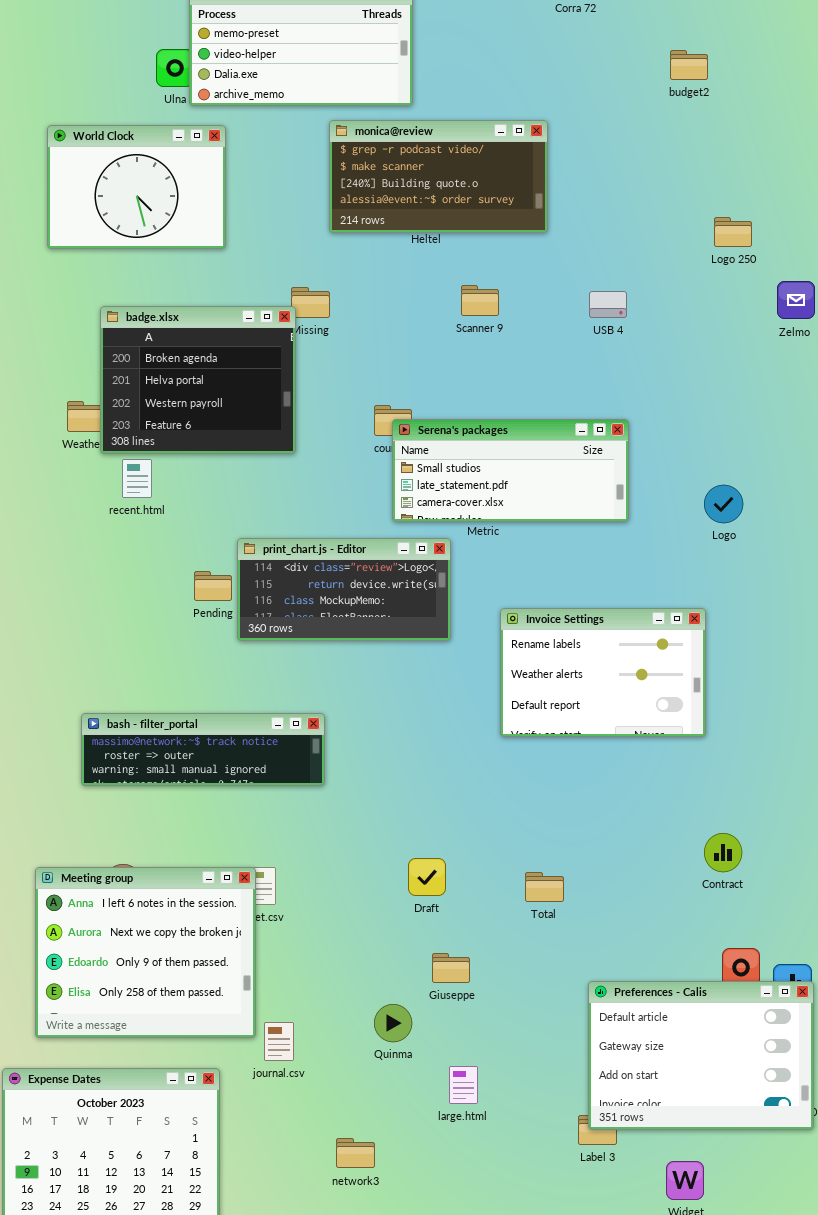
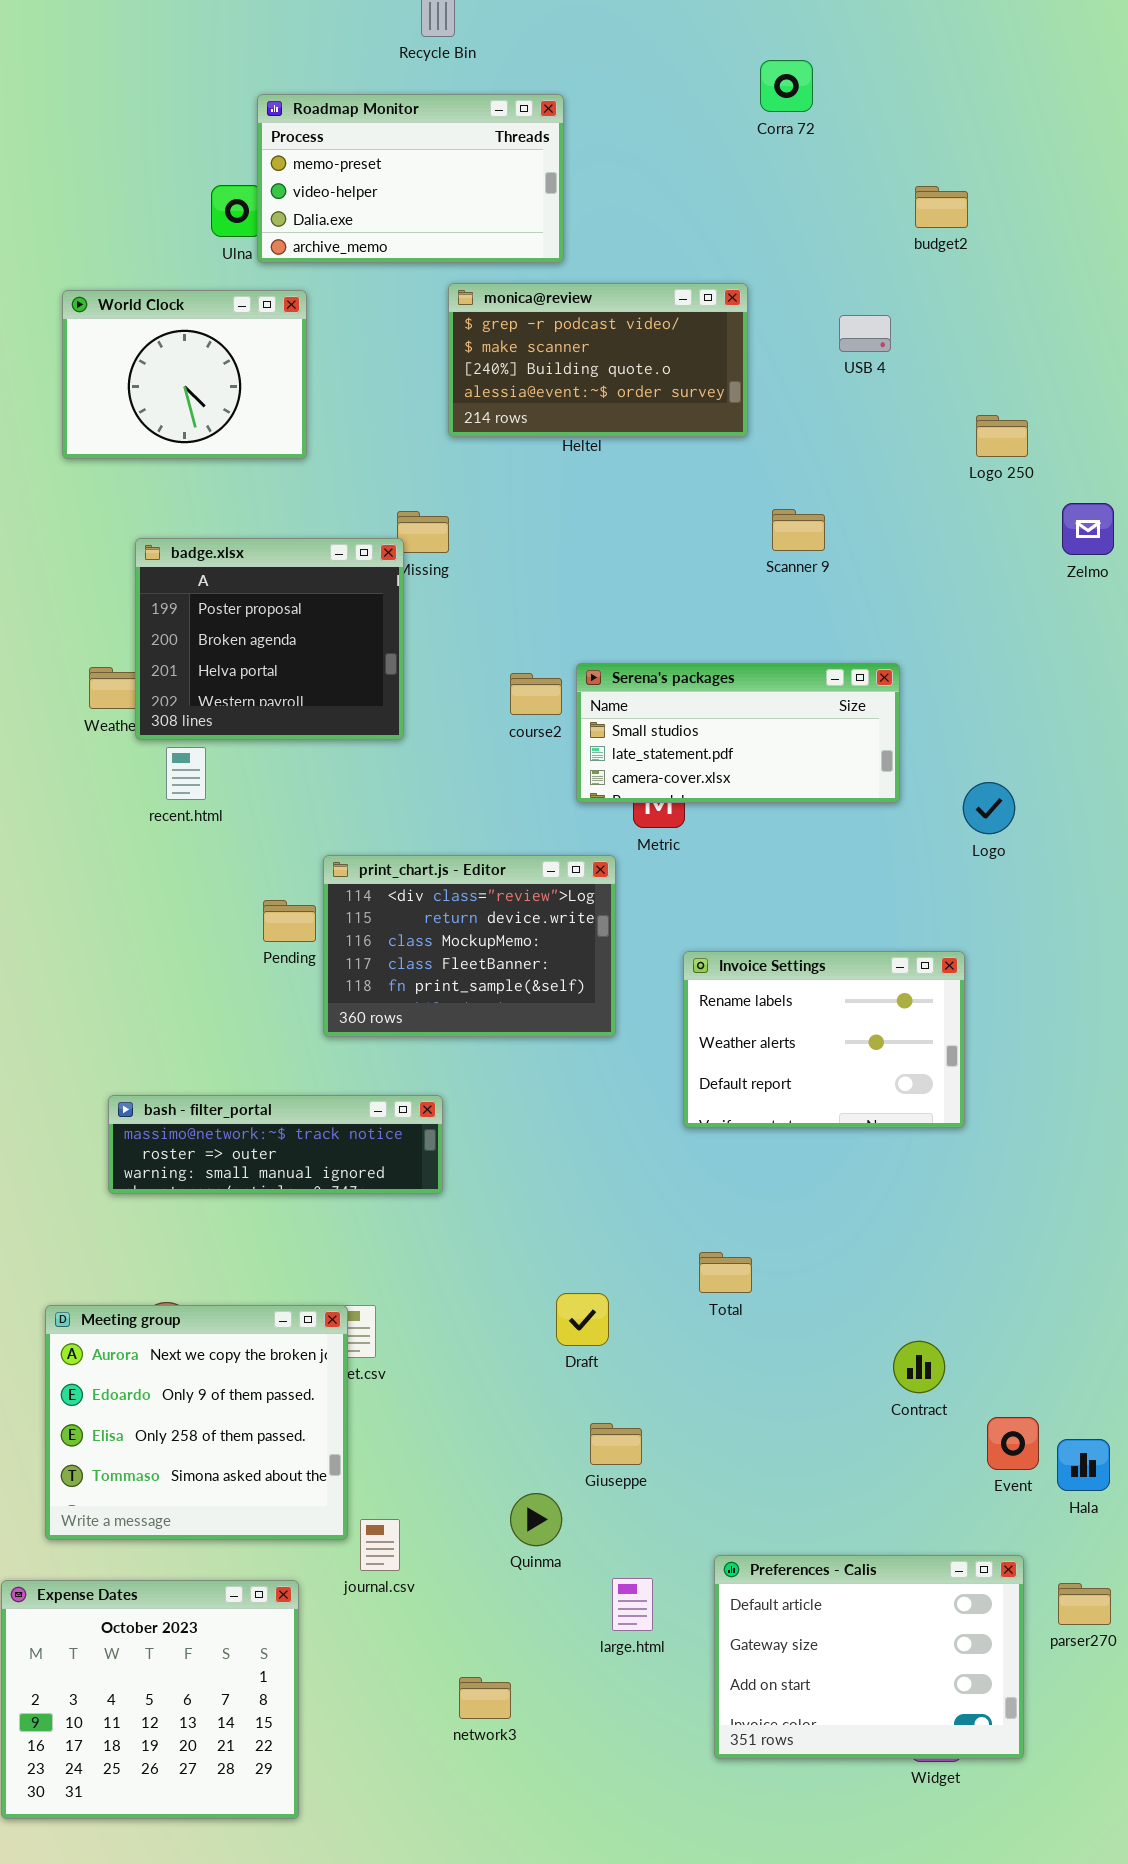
Scanner 9: [461,285,499,316] -> [772,509,825,551], moved
USB 4: [589,291,627,318] -> [839,315,891,352], moved
badge.xlsx: [100,306,296,454] -> [135,538,404,740], scrolled up 1 row
Serena's packages: [392,419,629,522] -> [576,663,900,803], moved
print_chart.js - Editor: [237,538,451,641] -> [323,855,616,1037], resized
Contract: [704,833,742,872] -> [893,1341,945,1393], moved
Meeting group: [35,867,256,1038] -> [45,1305,348,1540], scrolled down 1 row
Total: [525,872,564,902] -> [699,1252,752,1293], moved
Preferences - Calis: [588,981,814,1130] -> [714,1555,1024,1759], moved

